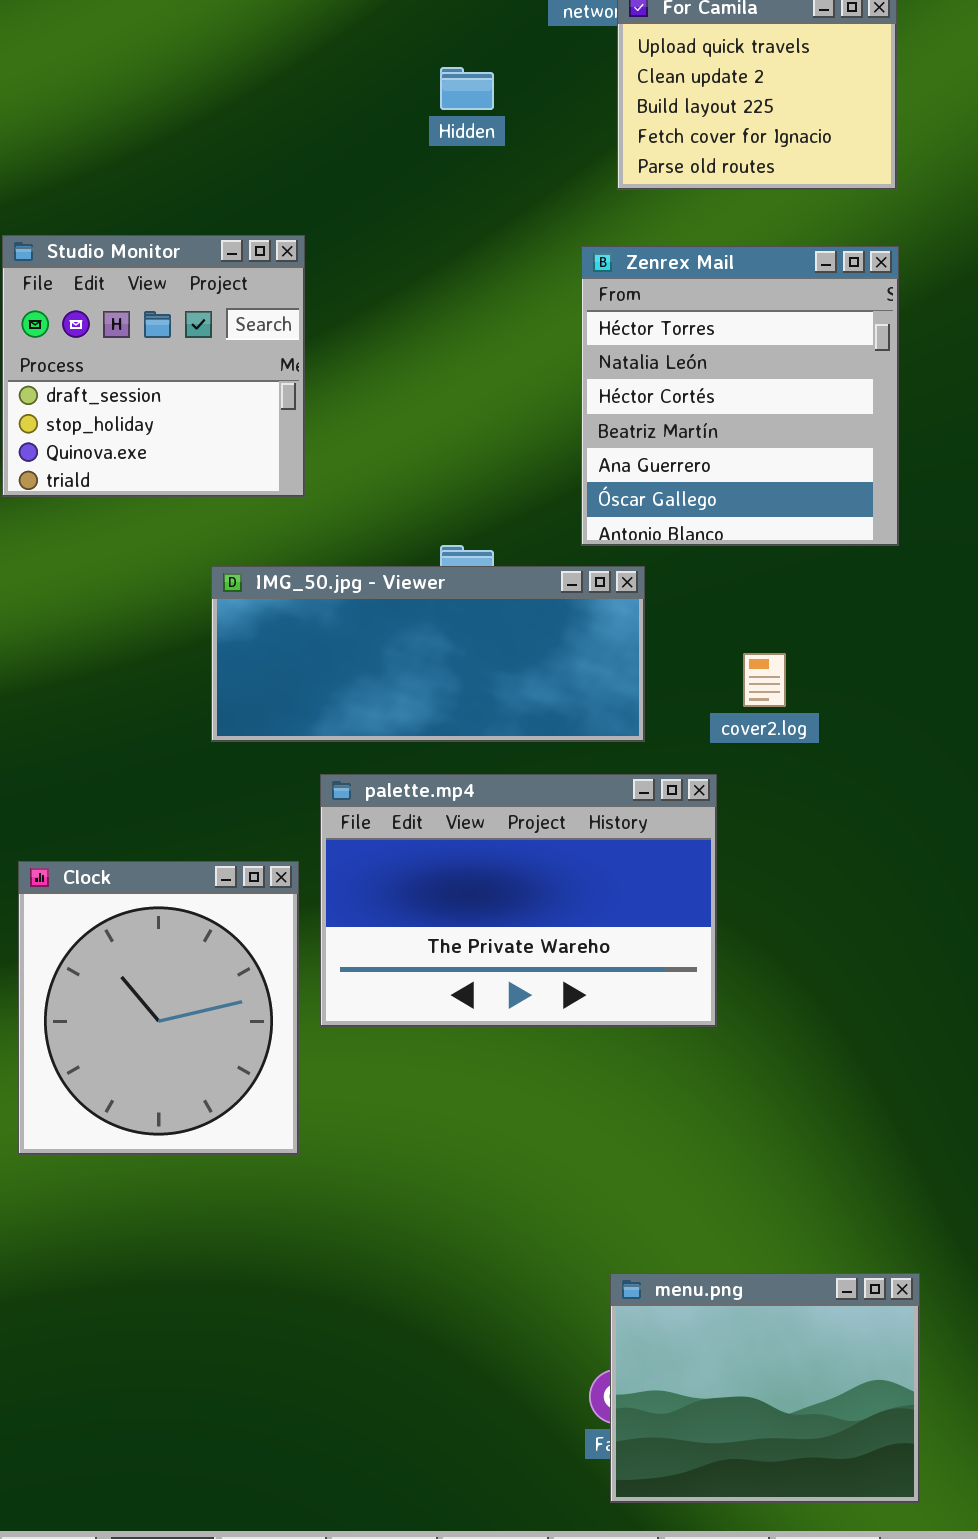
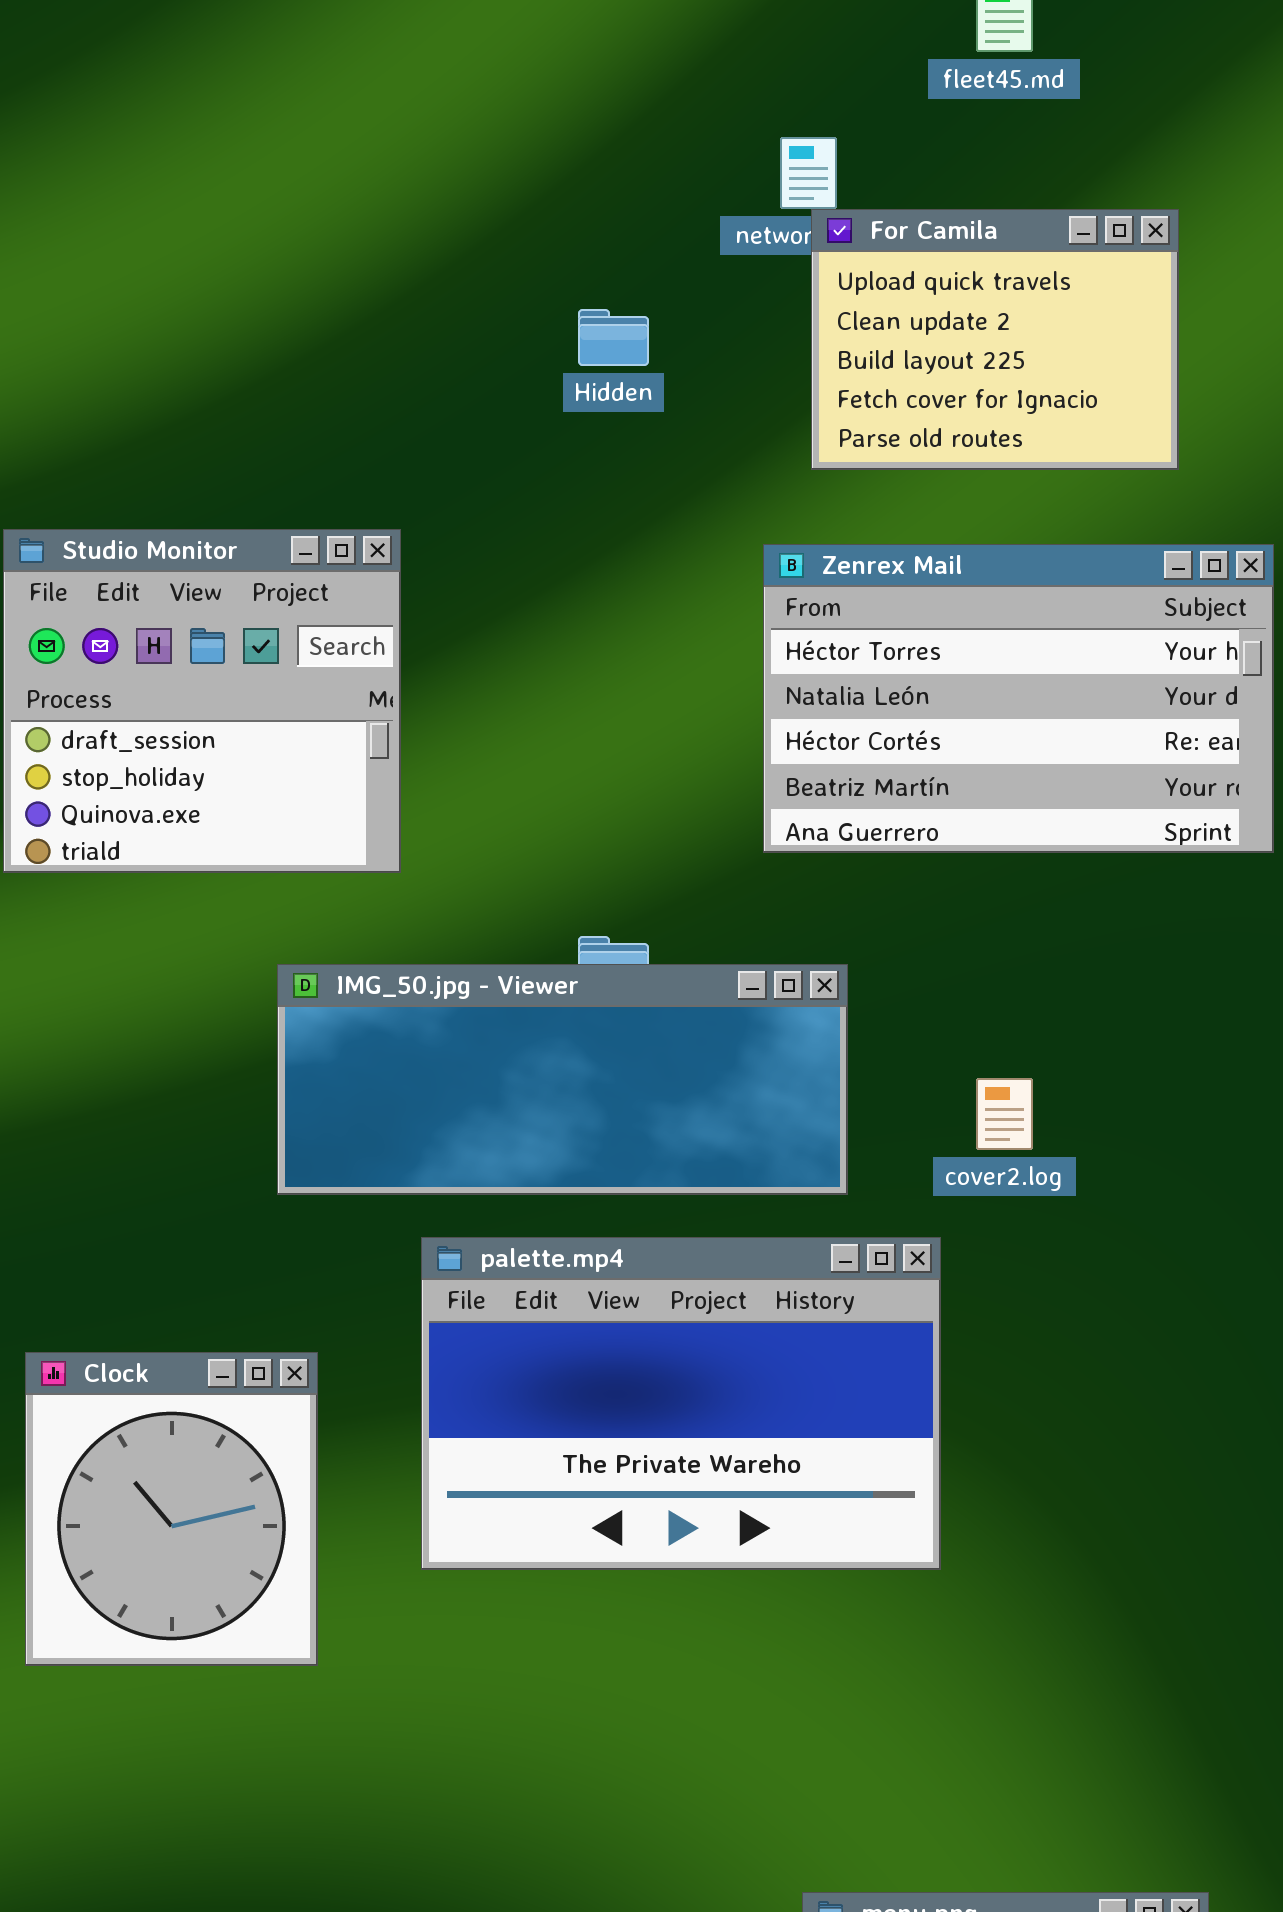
Zenrex Mail: [581,246,899,546] -> [763,544,1274,853], resized
Clock: [18,861,299,1155] -> [25,1352,318,1666], resized

